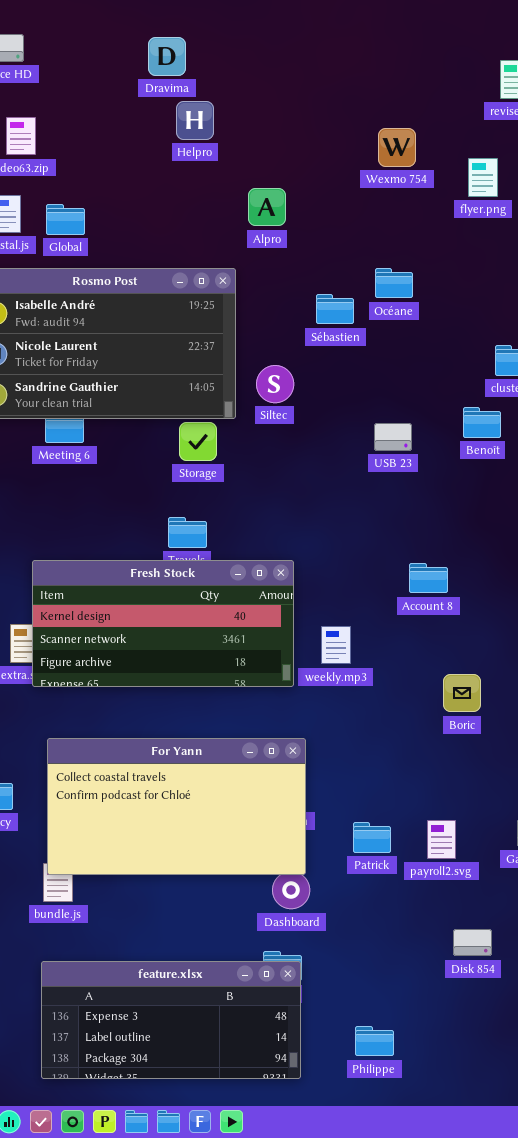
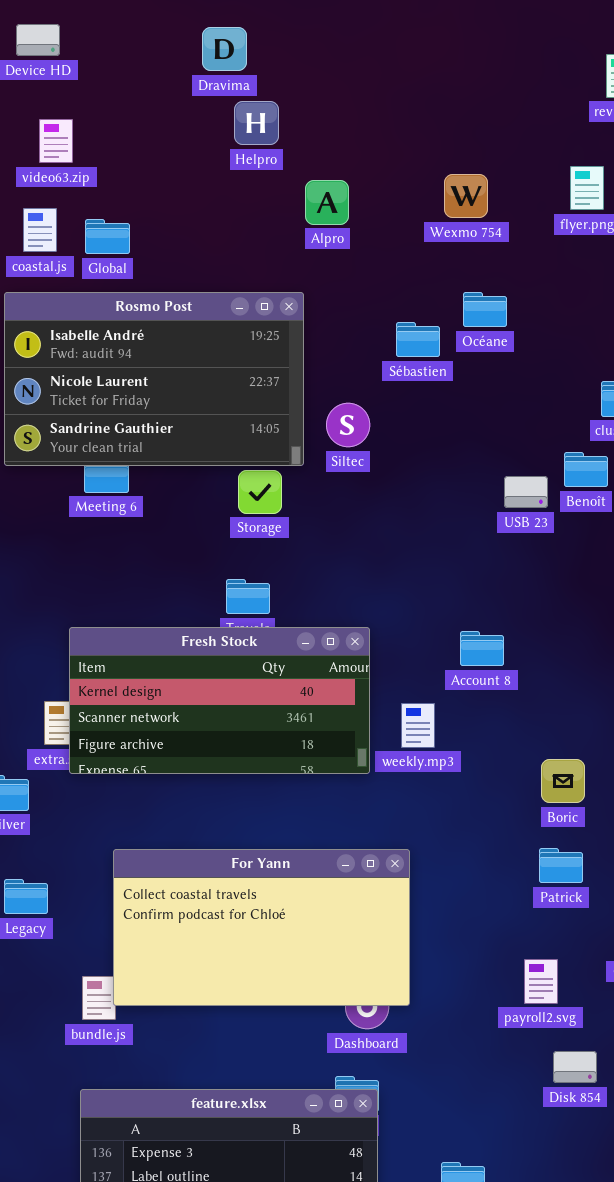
Wexmo 754: [378,128,416,167] -> [444,174,488,218], moved
Alpro: [248,188,286,226] -> [305,180,349,225], moved
USB 23: [374,423,412,451] -> [504,476,548,508], moved
Account 8: [409,563,448,593] -> [460,631,504,666], moved
For Yann: [47,738,306,875] -> [113,849,410,1006], moved
payroll2.svg: [427,820,456,859] -> [524,959,558,1004], moved
Patrick: [353,822,391,853] -> [539,848,583,883], moved

